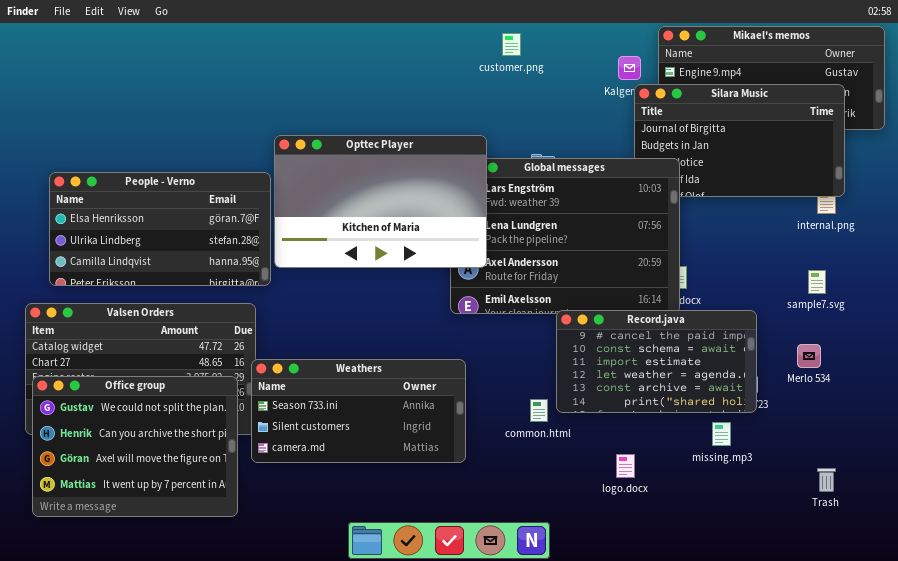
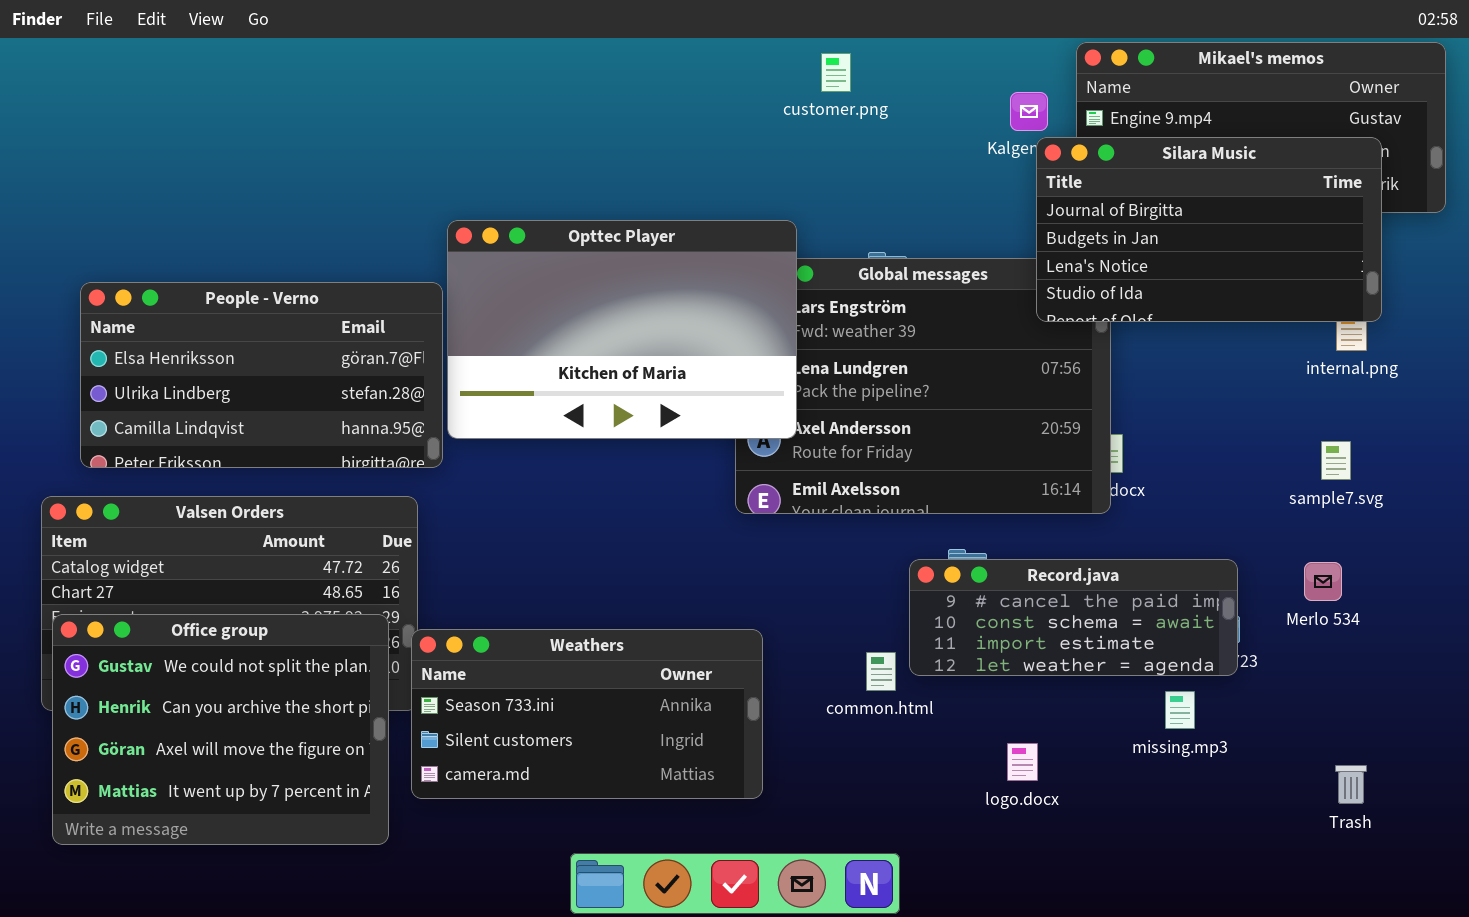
Silara Music: [634,84,845,197] -> [1036,137,1382,322], raised
Record.java: [556,310,757,413] -> [909,559,1238,676], resized
Weathers: [251,359,466,463] -> [411,629,763,799], moved

